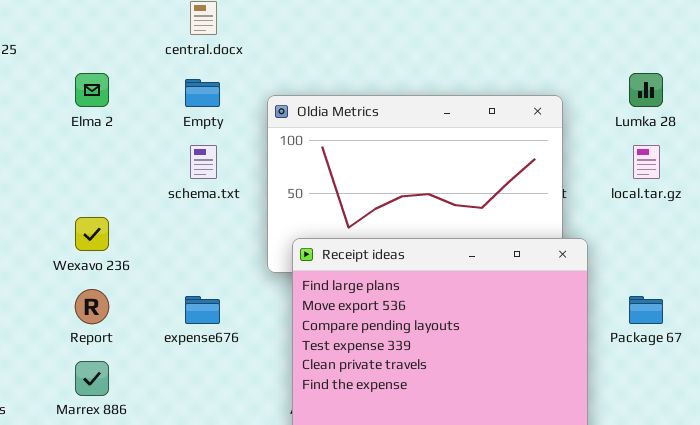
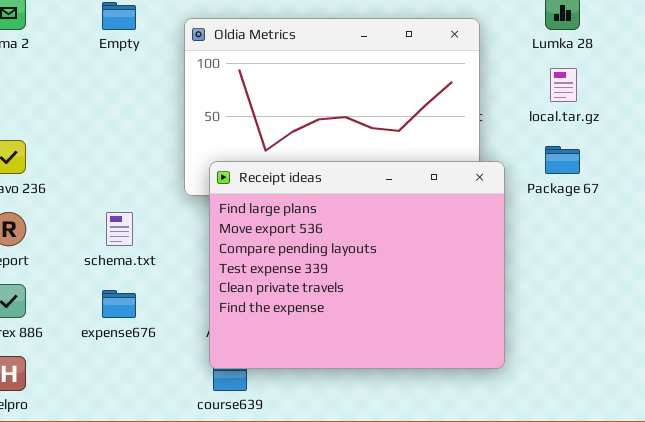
schema.txt: [190,145,217,179] -> [106,212,133,246], moved
expense676: [185,296,220,324] -> [102,290,136,318], moved
Package 67: [629,296,663,324] -> [545,146,580,174], moved

